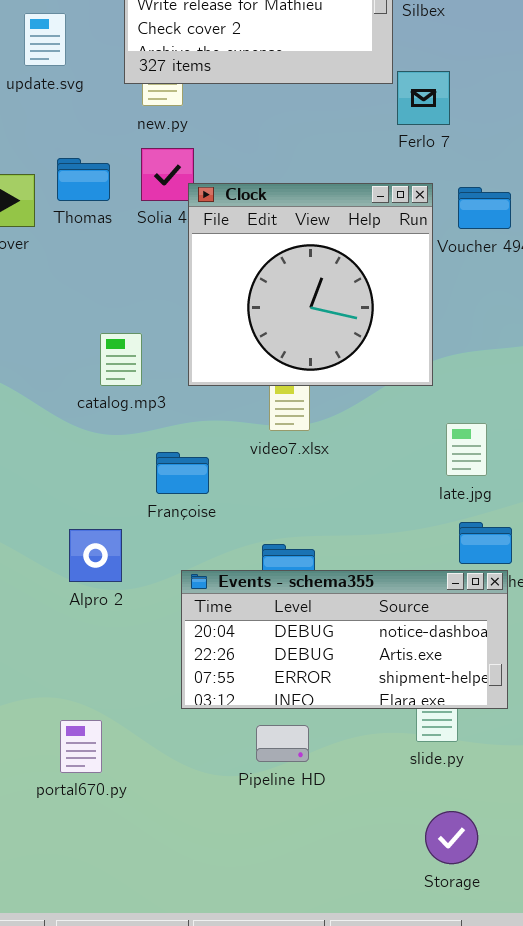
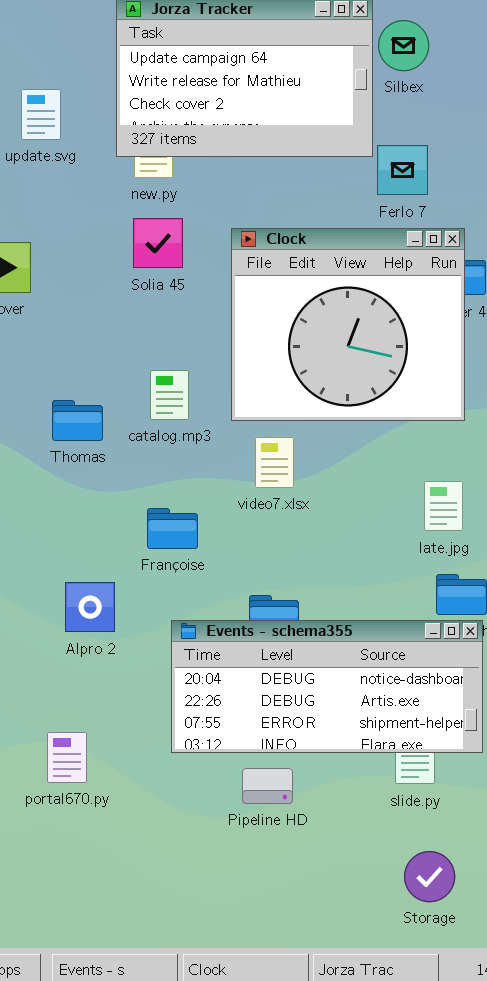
Thomas: [57,158,110,201] -> [52,400,103,441], moved
Clock: [188,183,433,386] -> [231,228,465,421], moved
catalog.mp3: [100,333,142,386] -> [150,370,189,420], moved
portal670.py: [60,720,102,773] -> [47,732,87,783], moved

